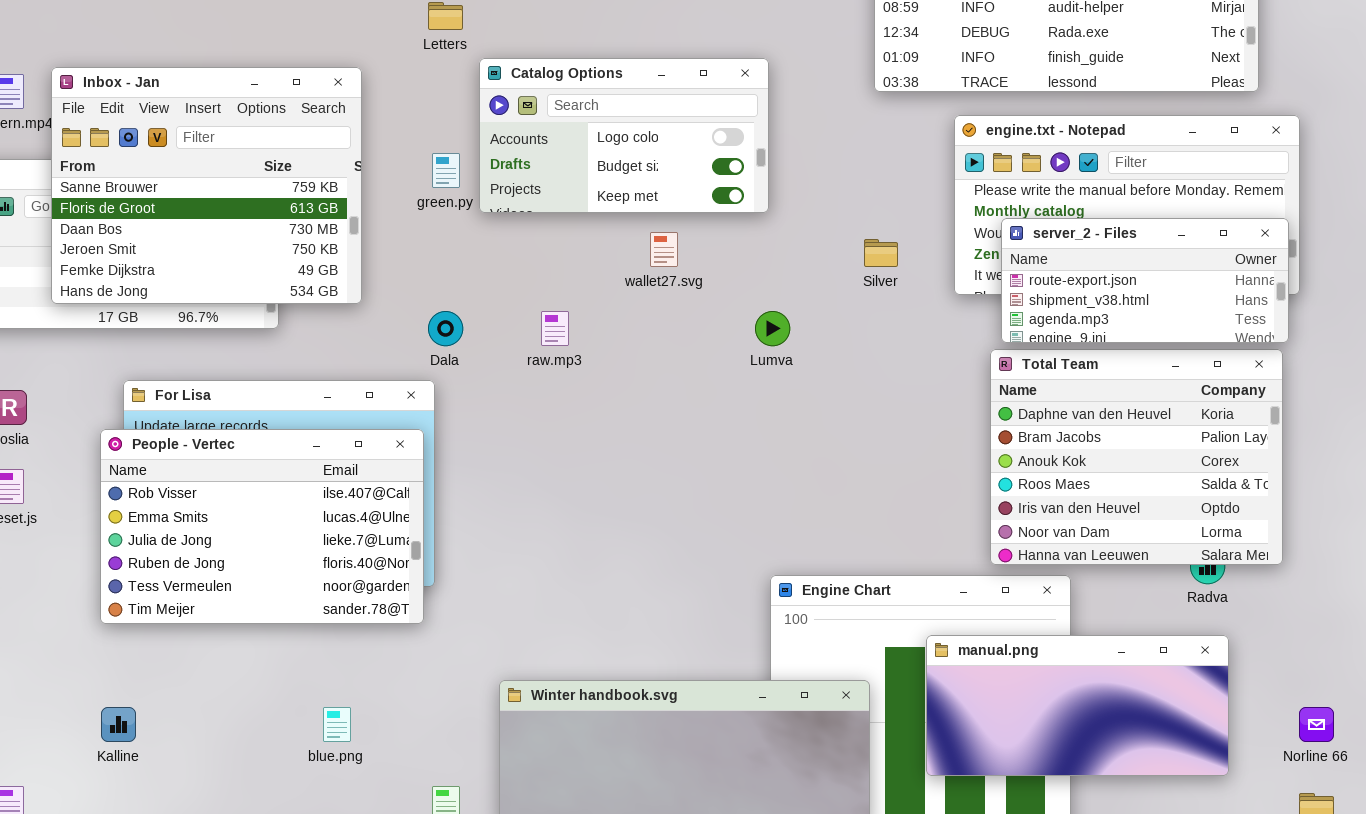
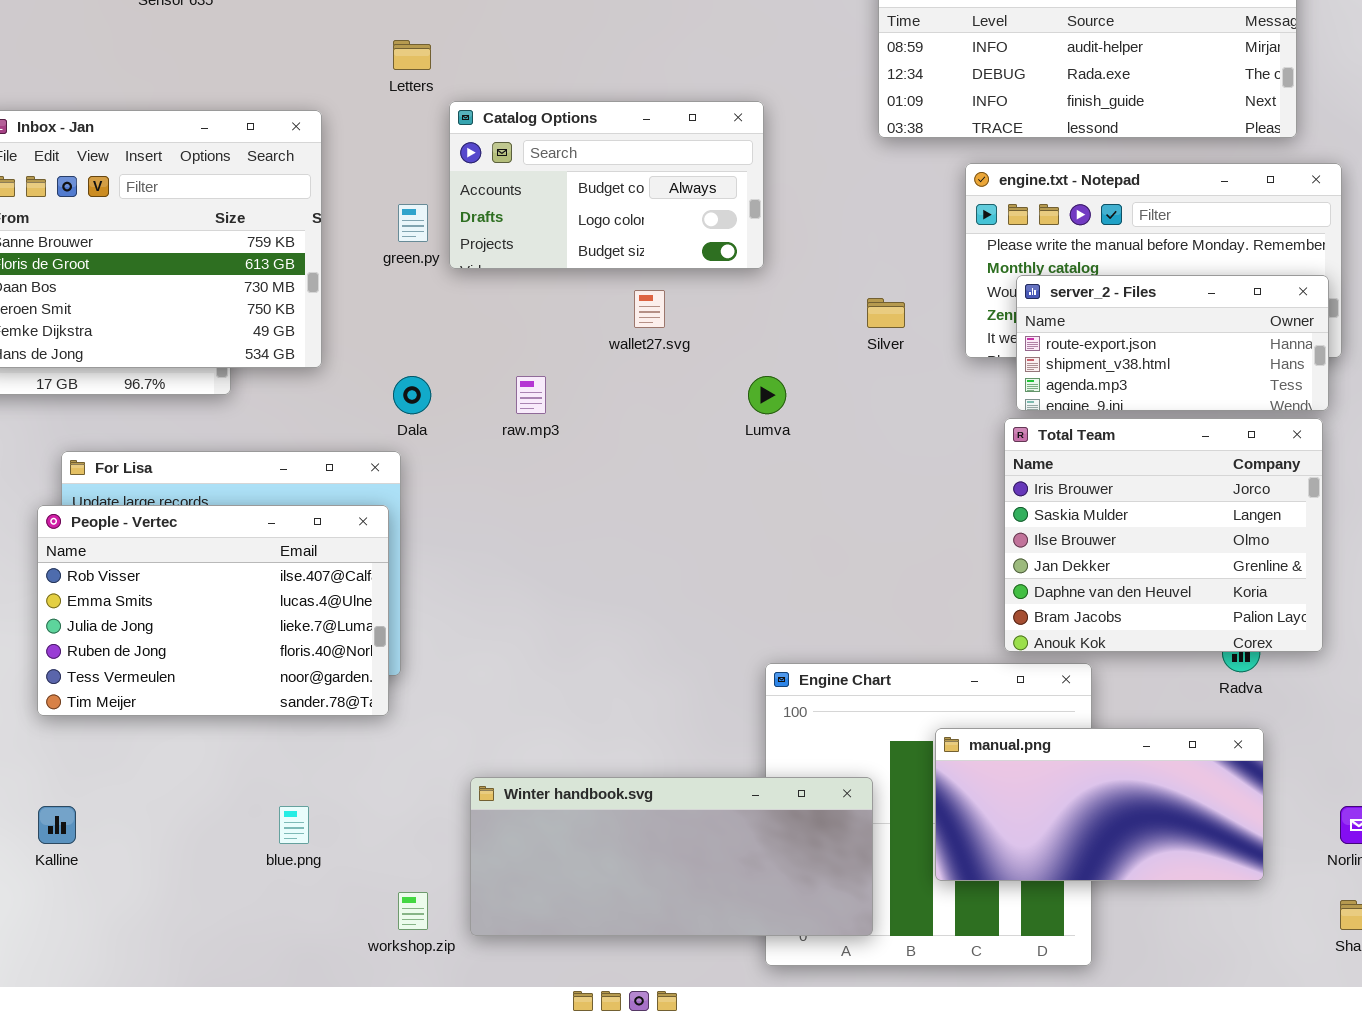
Catalog Options: [479,58,769,213] -> [449,101,764,269], scrolled up 1 row
Total Team: [990,349,1283,565] -> [1004,418,1323,652], scrolled up 4 rows

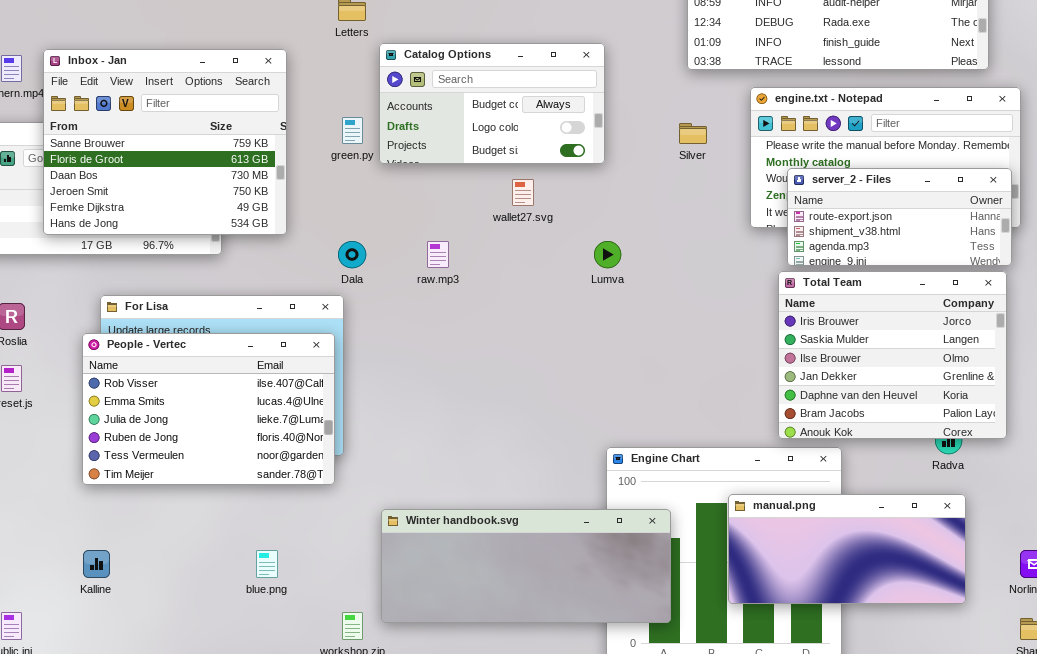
Silver: [867,298,905,328] -> [679,123,707,144], moved
Winter handbook.svg: [470,777,873,936] -> [381,509,671,623], moved

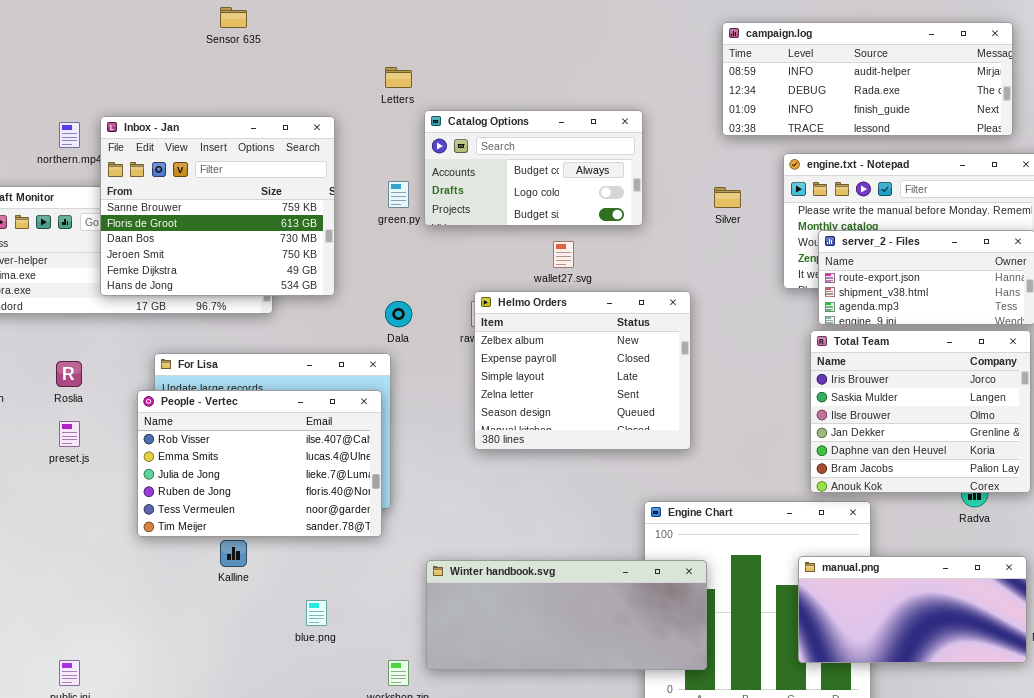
Helmo Orders: none -> [474,291,691,450], opened
manual.png: [728,494,966,604] -> [798,556,1027,663], moved
Kalline: [83,550,110,578] -> [220,540,247,567], moved

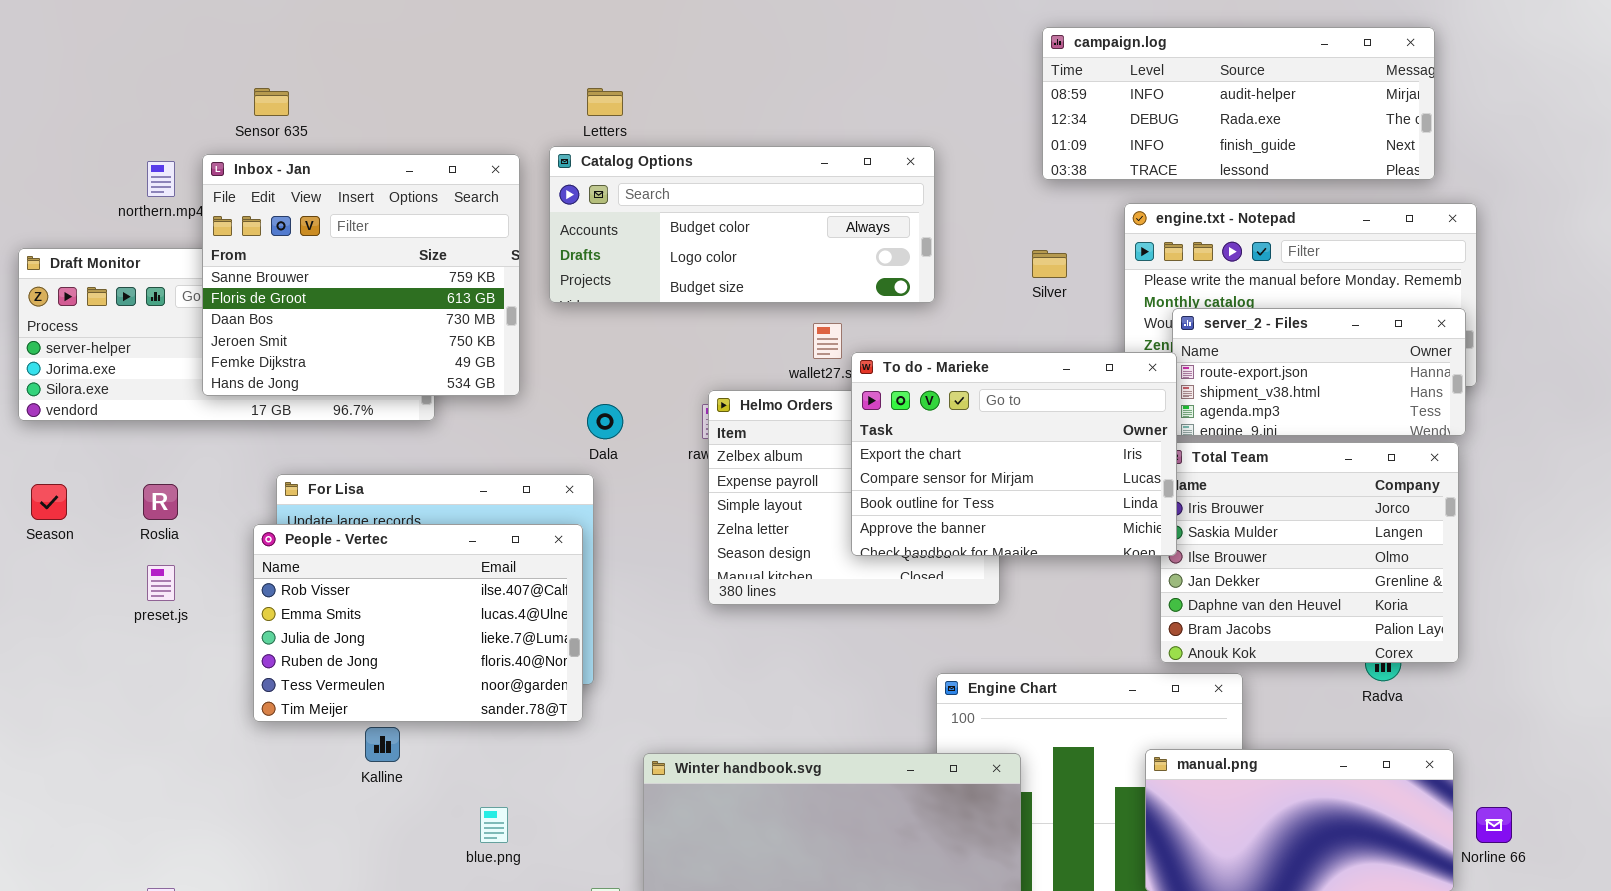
Sensor 635: [220,7,247,28] -> [254,88,289,116], moved
Catalog Options: [424,110,643,226] -> [549,146,935,303], resized
To do - Marieke: none -> [851,352,1177,556], opened

